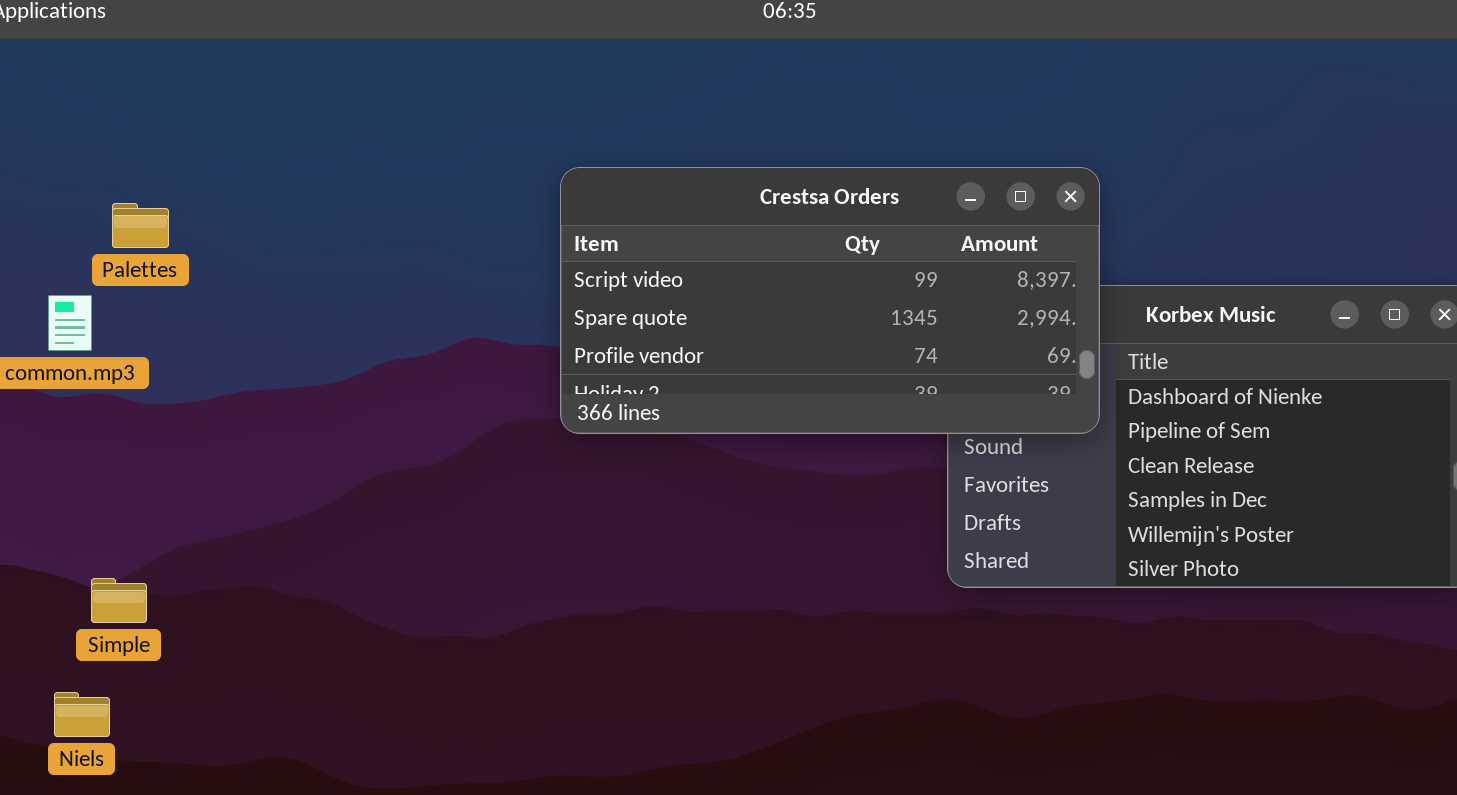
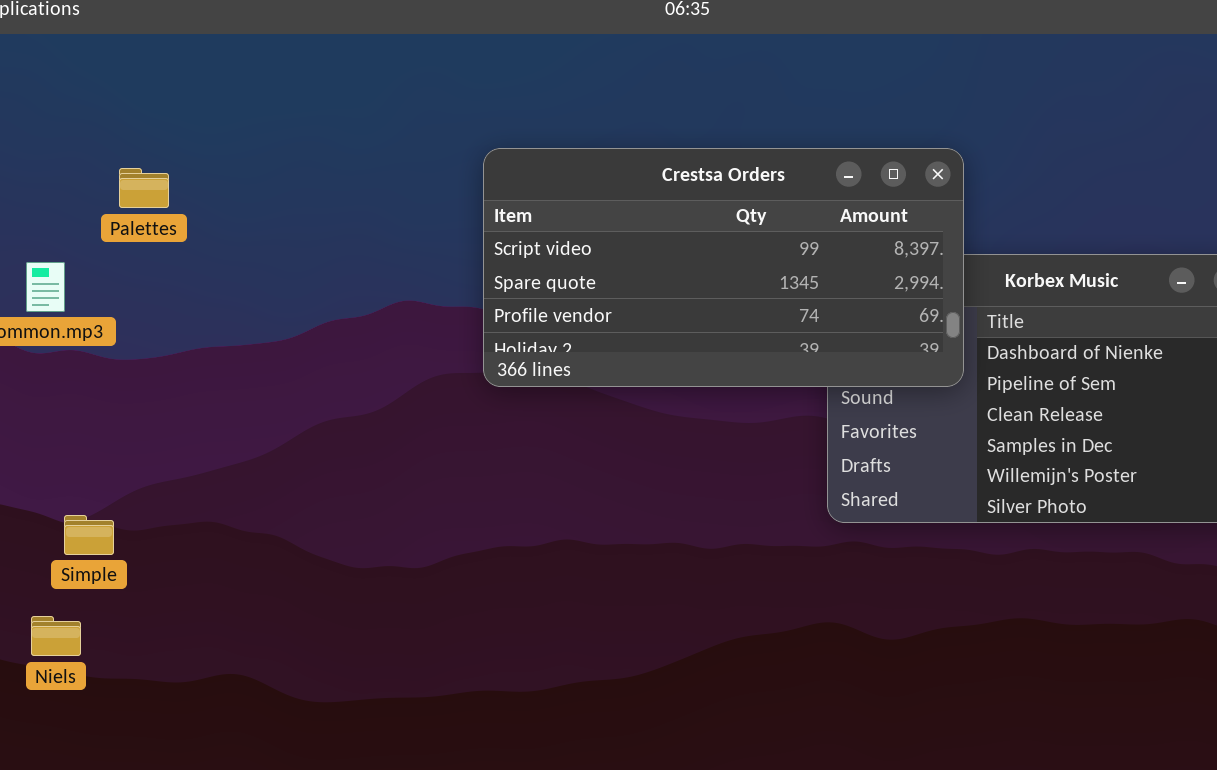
Palettes: [112,203,169,248] -> [119,168,169,208], moved

